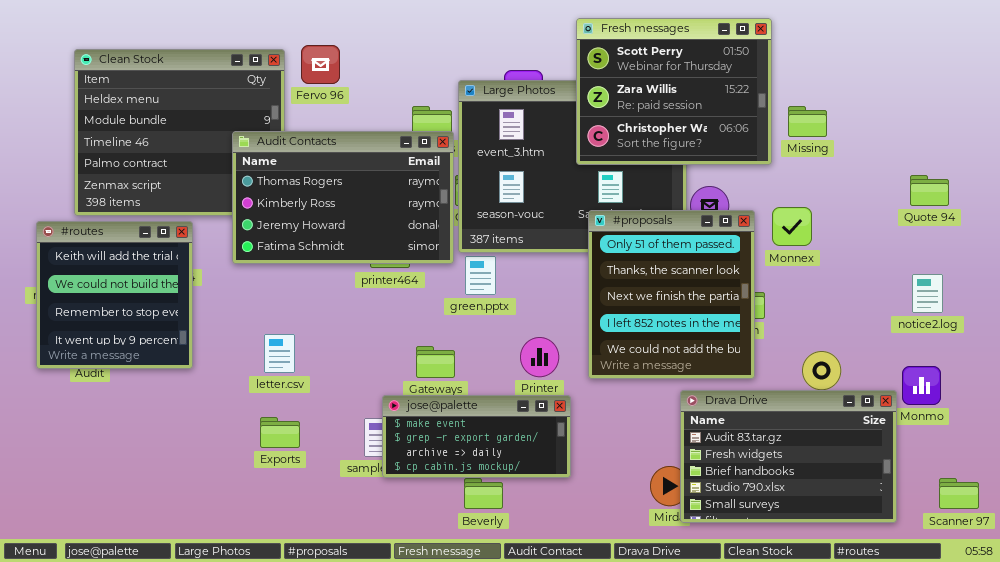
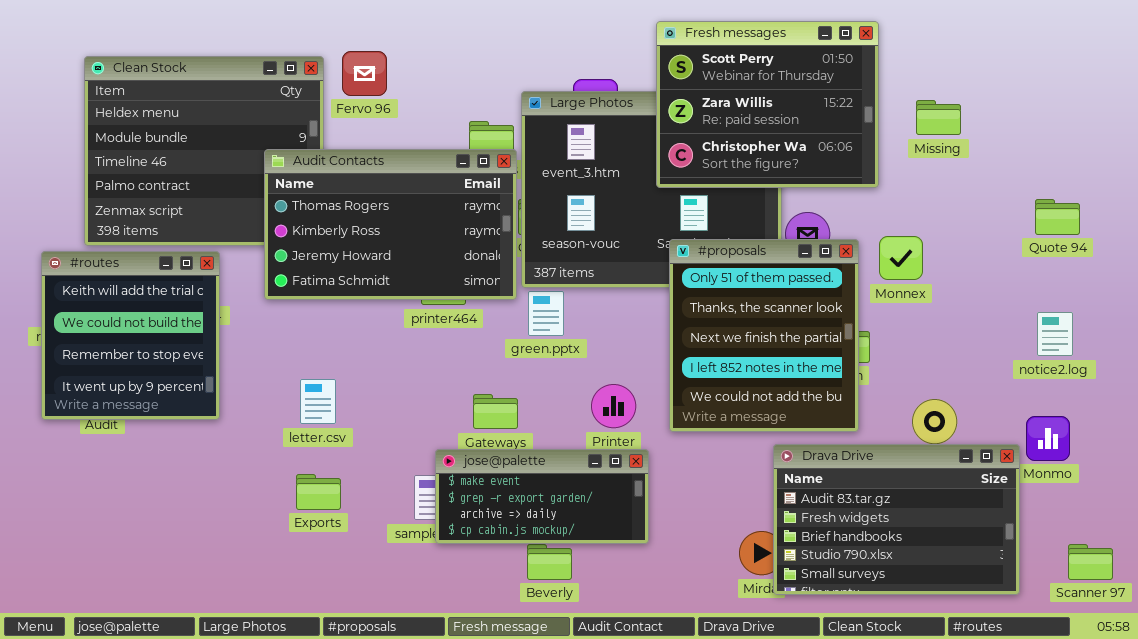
Missing: [788,106,827,137] -> [916,100,961,135], moved

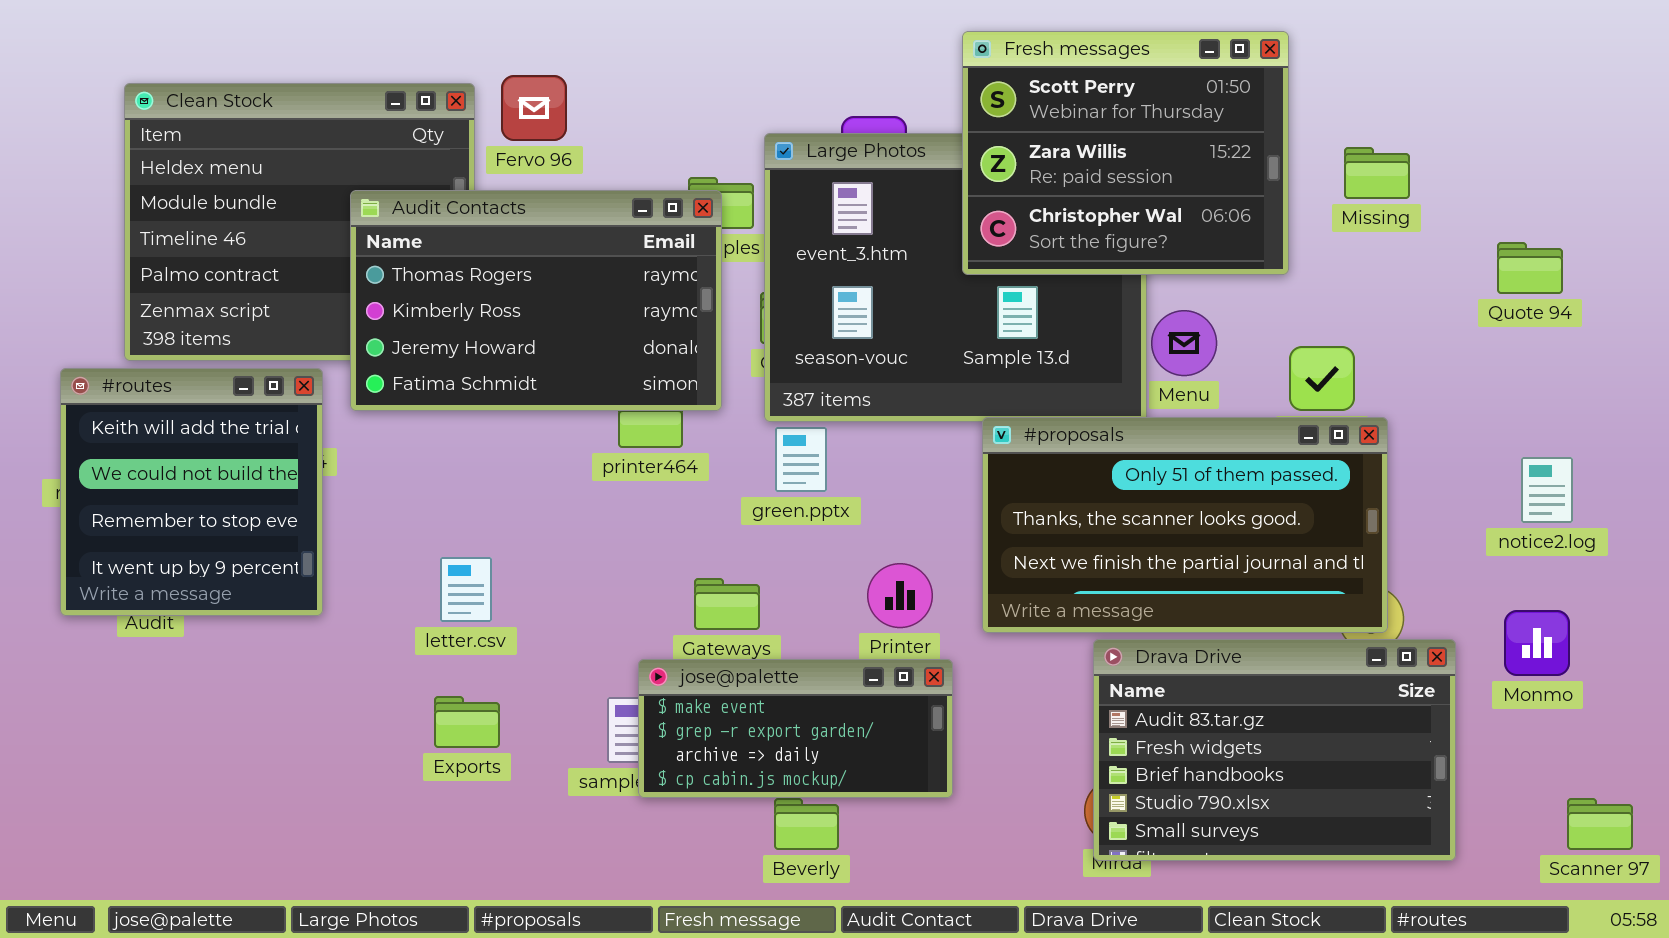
Audit Contacts: [264,149,517,300] -> [350,190,722,411], moved
Quote 94: [1035,199,1080,235] -> [1497,242,1563,294], moved
#proposals: [669,239,859,432] -> [982,417,1388,633], resized
Drava Drive: [773,444,1020,595] -> [1093,639,1456,861], moved

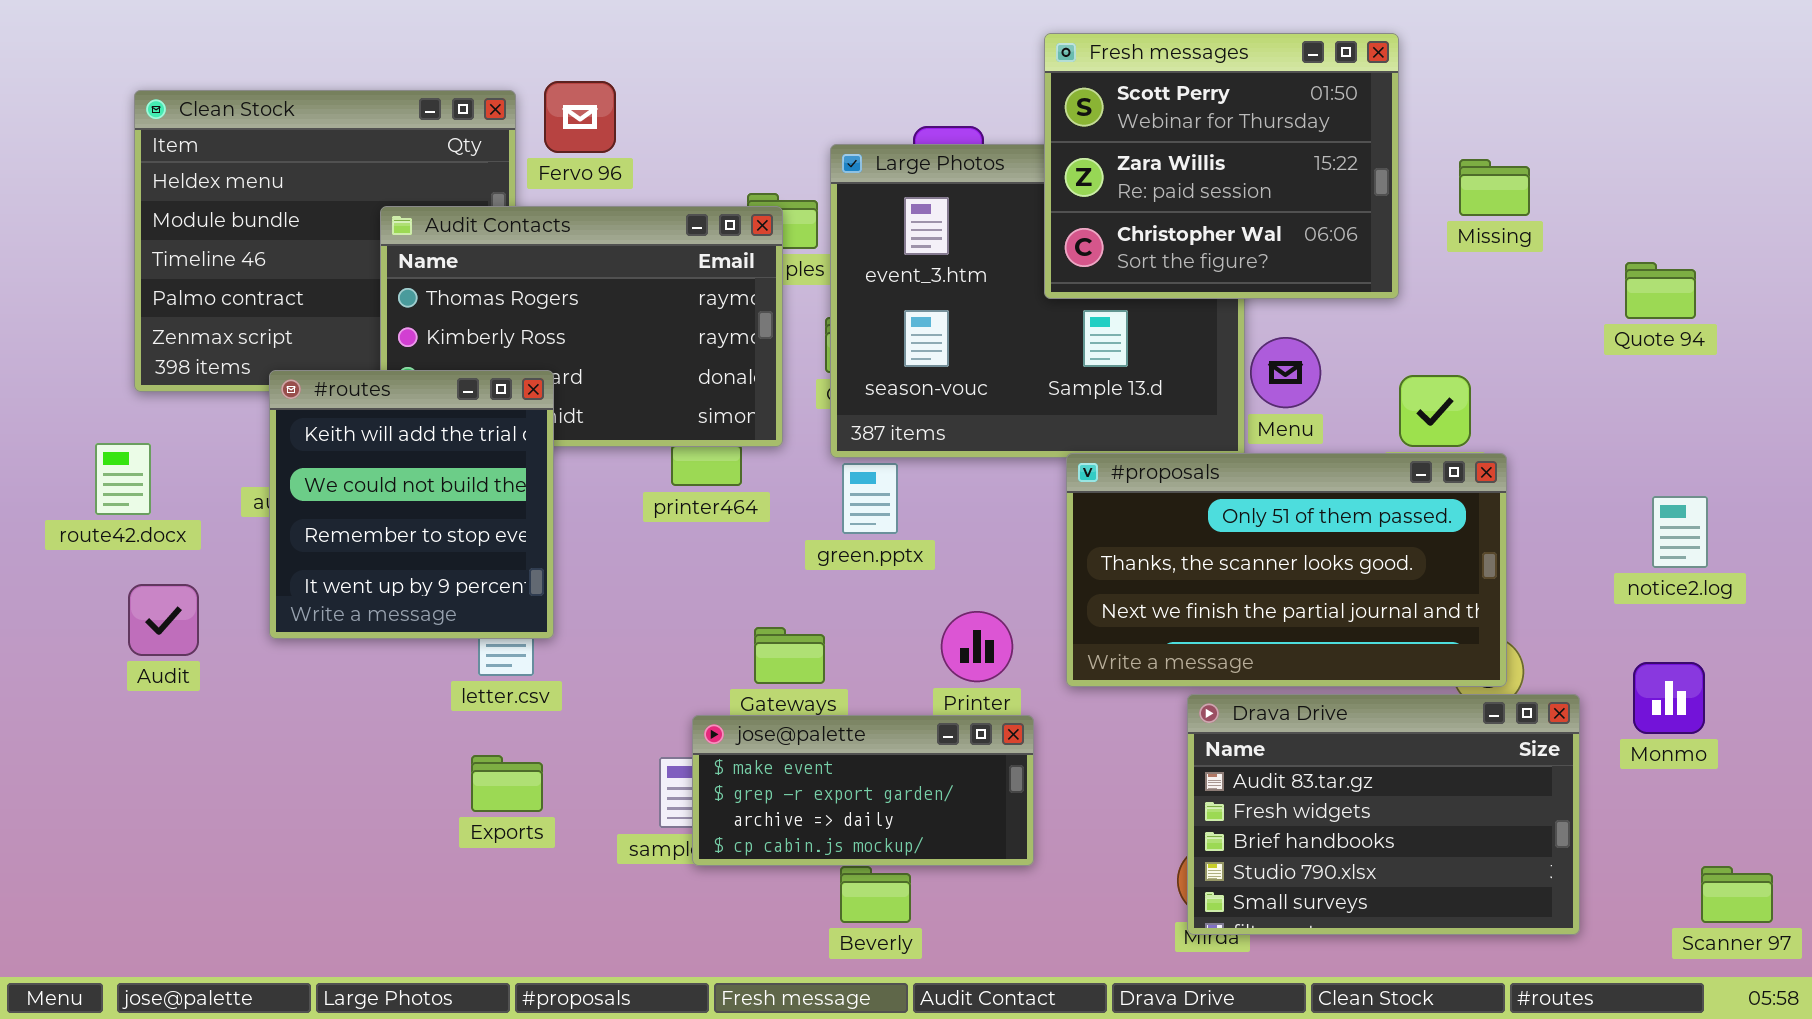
#routes: [60,368,323,616] -> [269,370,554,639], moved

